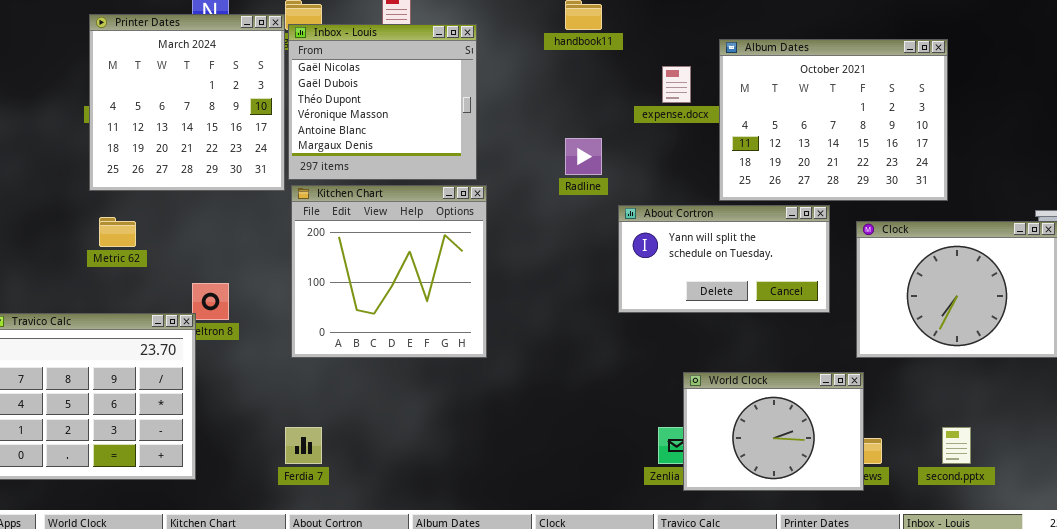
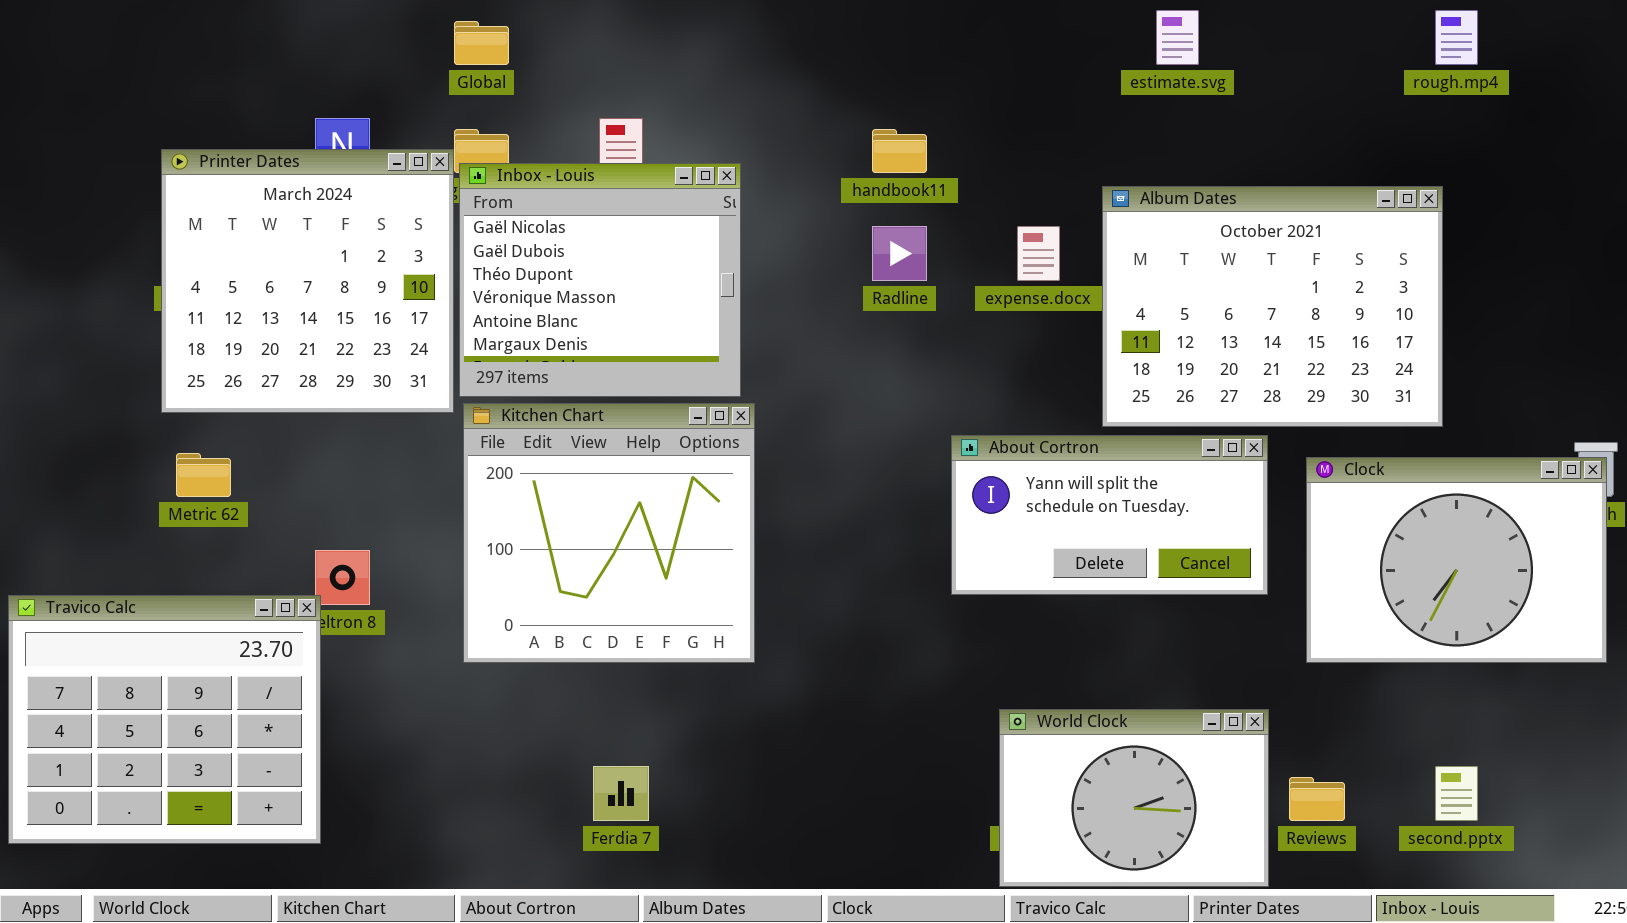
Radline: [565,138,602,175] -> [872,226,927,281], moved
World Clock: [683,372,864,491] -> [999,709,1269,887], moved
Ferdia 7: [285,427,322,464] -> [593,766,649,821], moved

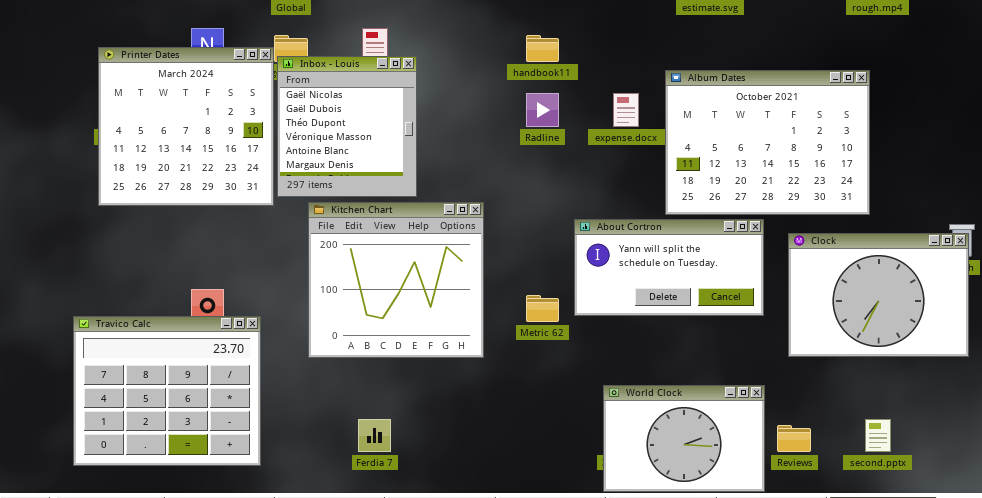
Inbox - Louis: [459,163,741,397] -> [277,56,417,197], resized
Kitchen Chart: [463,403,755,663] -> [308,202,484,358], moved
Metric 62: [176,453,231,497] -> [526,295,559,322], moved
Travico Calc: [8,595,321,844] -> [73,316,261,466], moved

